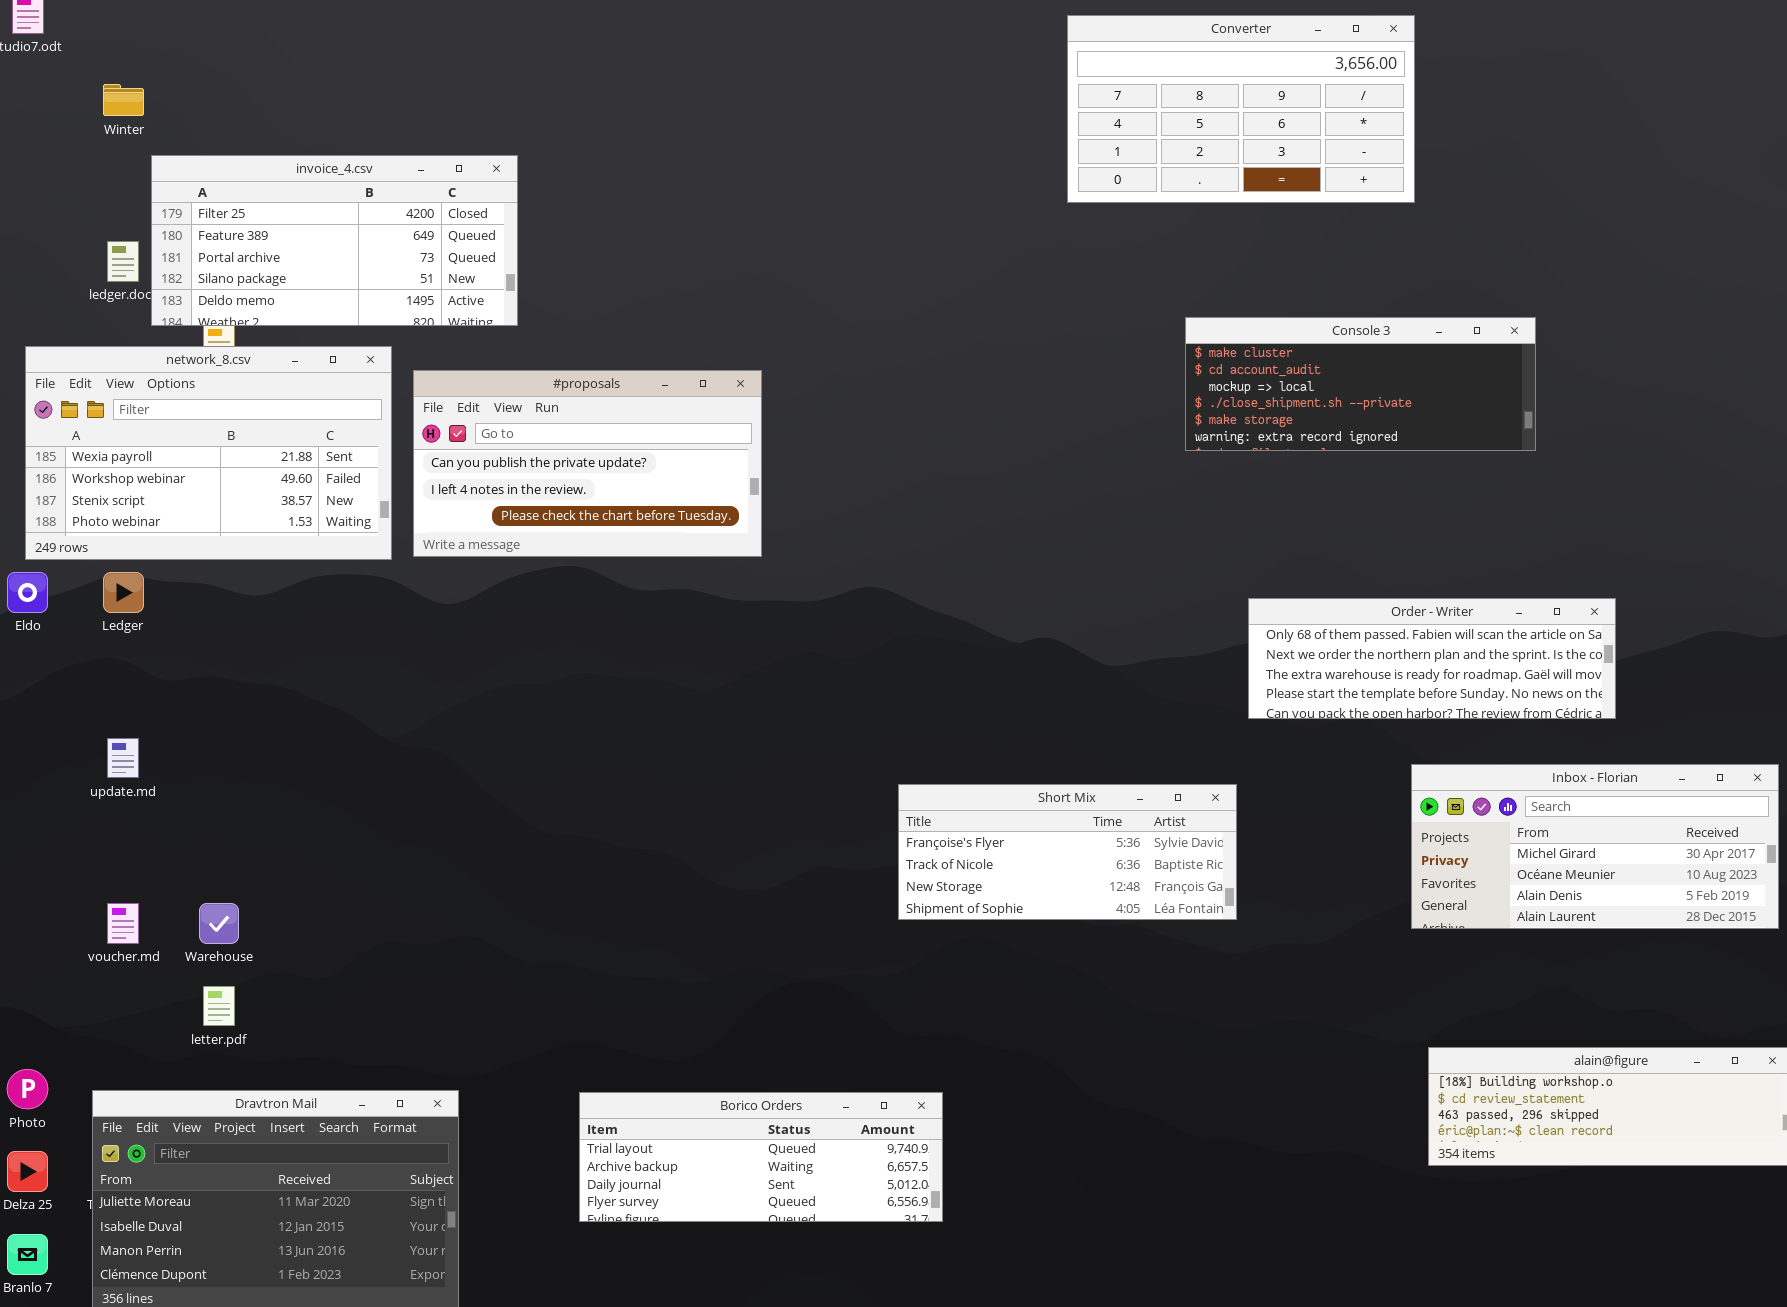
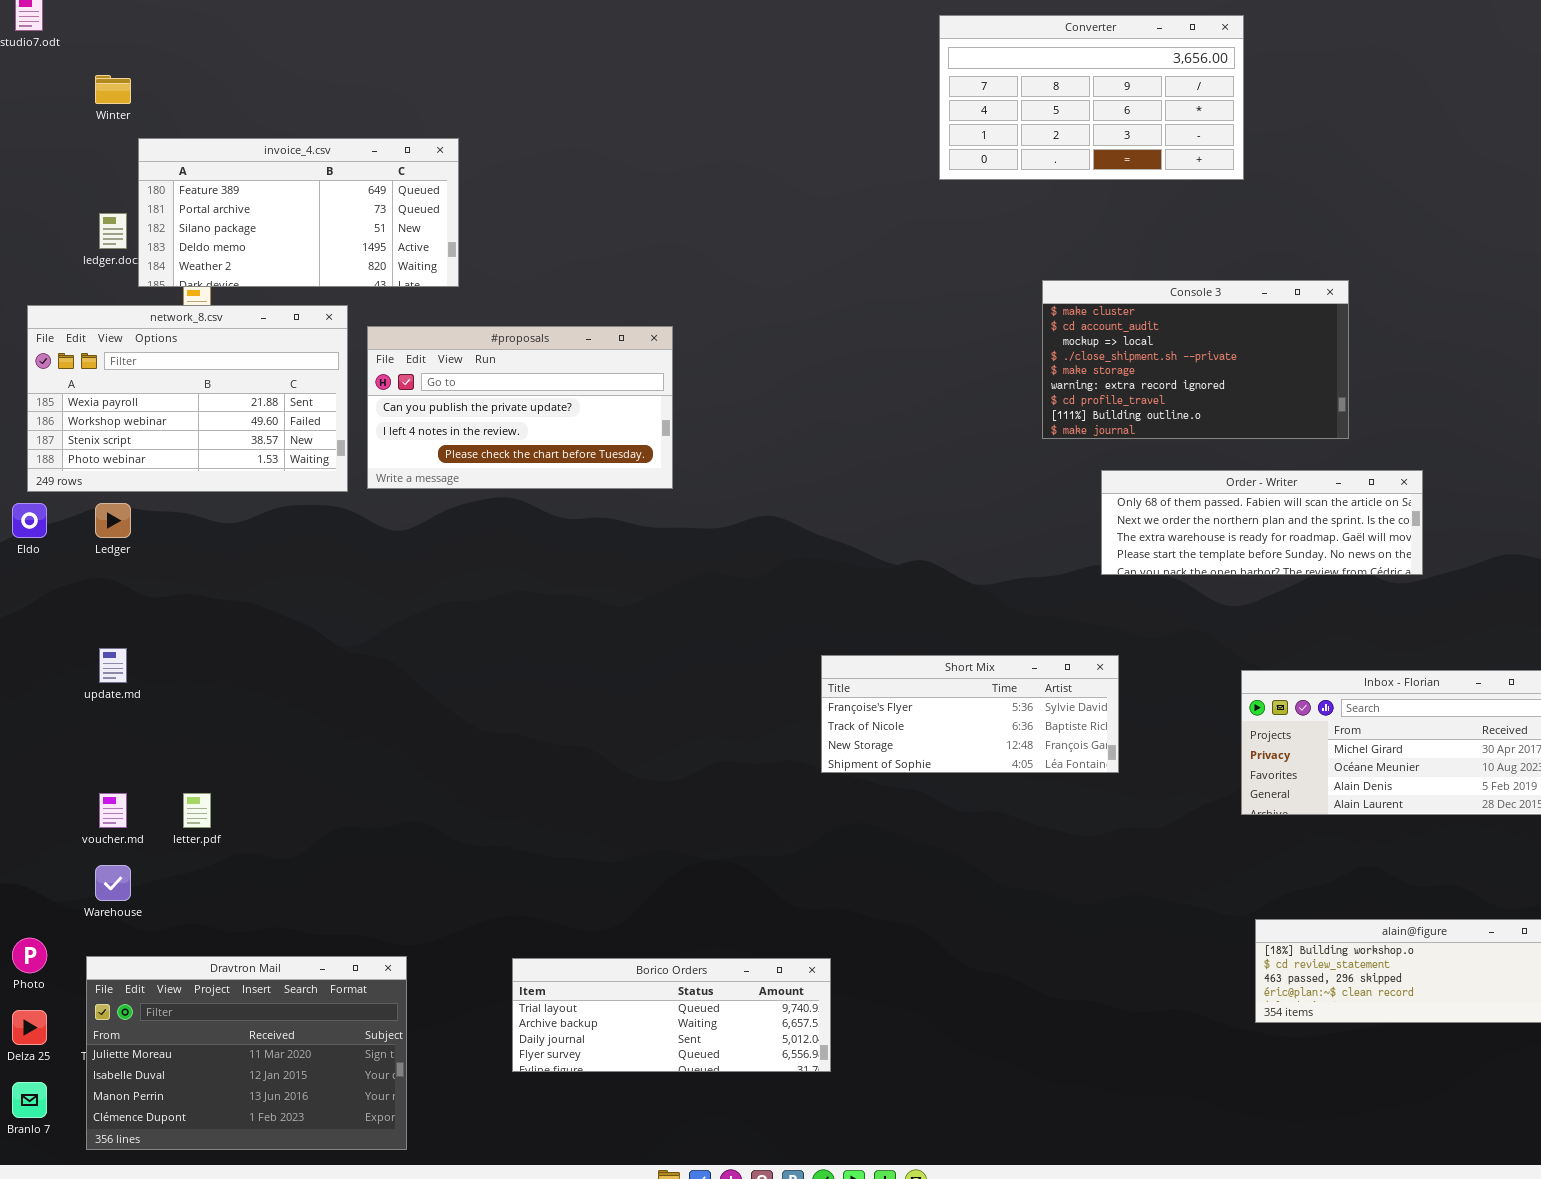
invoice_4.csv: [151,155,518,326] -> [138,138,459,287], scrolled down 1 row
Console 3: [1185,317,1536,451] -> [1042,280,1349,439], resized
Order - Writer: [1248,598,1616,719] -> [1101,470,1423,575], moved
Short Mix: [898,784,1237,920] -> [821,655,1119,773], moved
Warehouse: [199,903,239,944] -> [95,865,131,901], moved
letter.pdf: [203,986,235,1026] -> [183,793,211,828], moved

